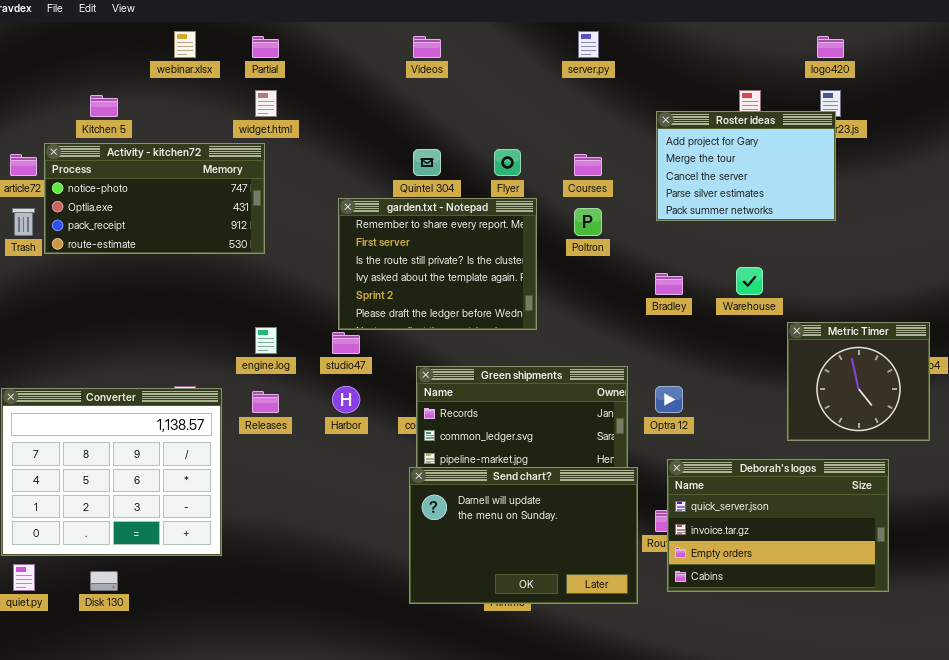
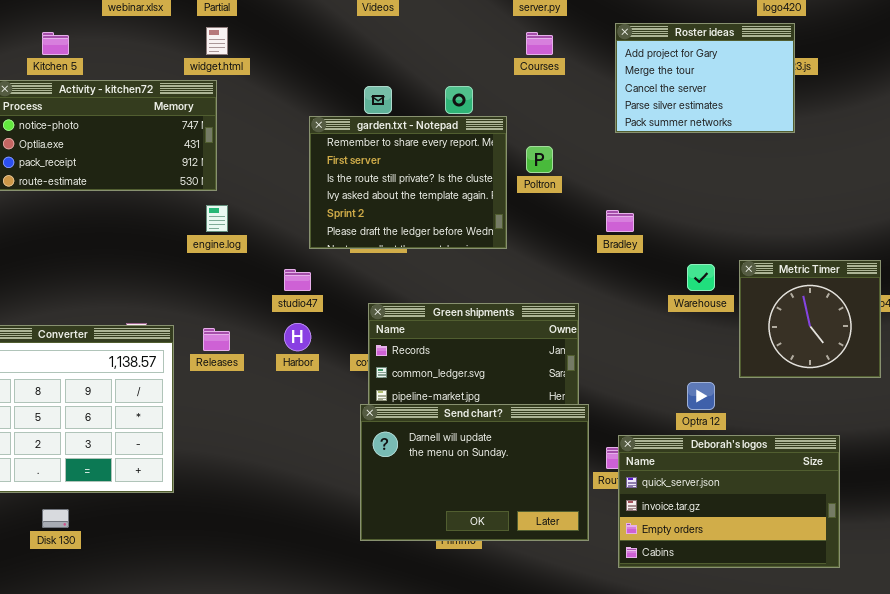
Roster ideas: [656,111,836,221] -> [615,23,795,133], moved
Courses: [574,154,602,176] -> [526,32,553,55], moved
garden.txt - Notepad: [338,198,537,330] -> [309,116,507,249], moved
Warehouse: [736,267,763,295] -> [687,264,715,291], moved
engine.log: [255,327,277,354] -> [206,205,228,232], moved
Optra 12: [655,386,683,413] -> [687,382,715,410], moved
Deborah's logos: [667,459,889,592] -> [618,435,840,568], moved

